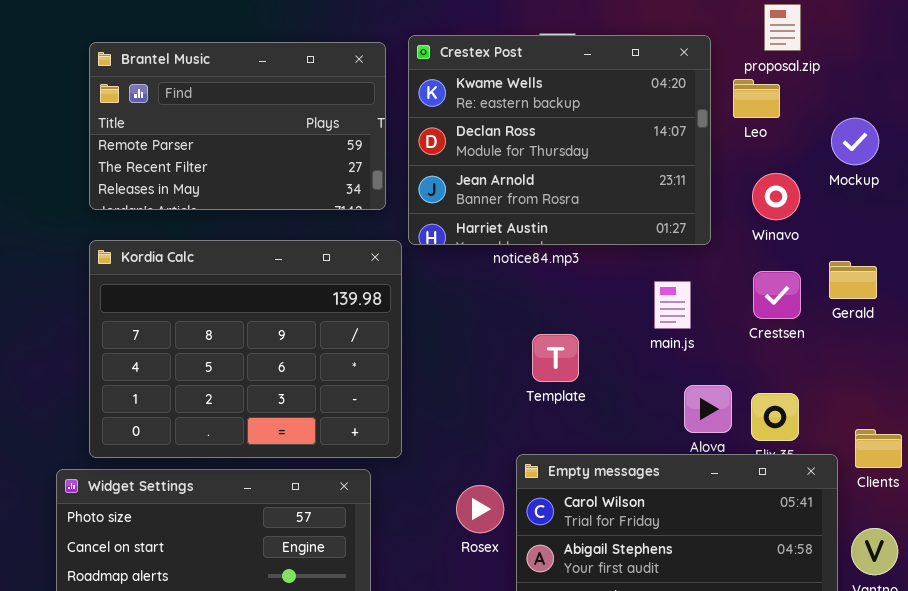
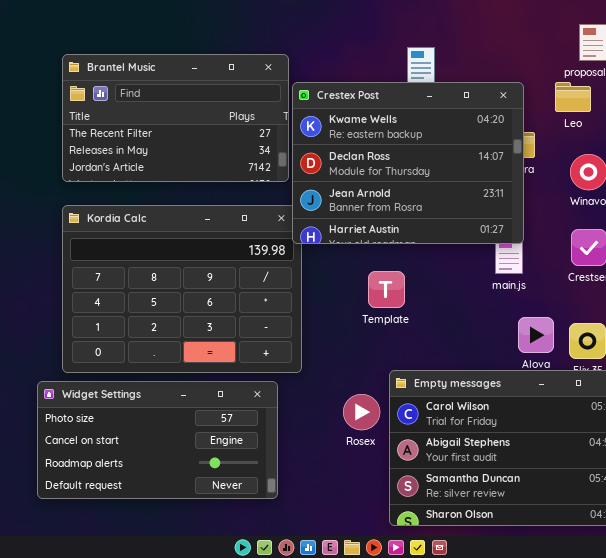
Crestex Post: [408,35,711,245] -> [292,82,524,244], moved
Brantel Music: [89,42,386,210] -> [62,54,289,182], scrolled down 1 row
Template: [532,334,579,382] -> [368,271,405,308], moved

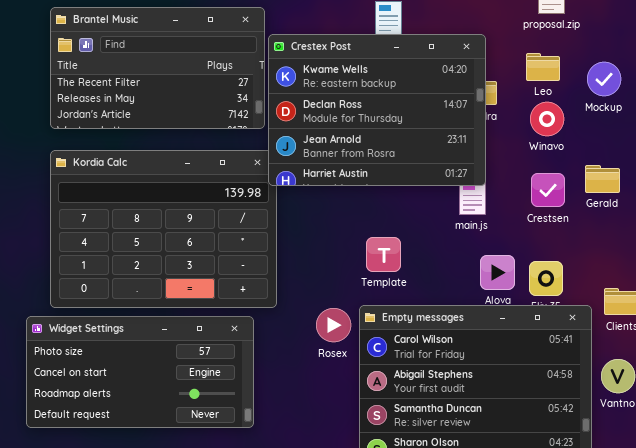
Leo: [555,82,591,112] -> [526,53,560,81], moved
Template: [368,271,405,308] -> [366,237,401,272], moved
Rosex: [343,394,380,430] -> [316,308,351,342], moved

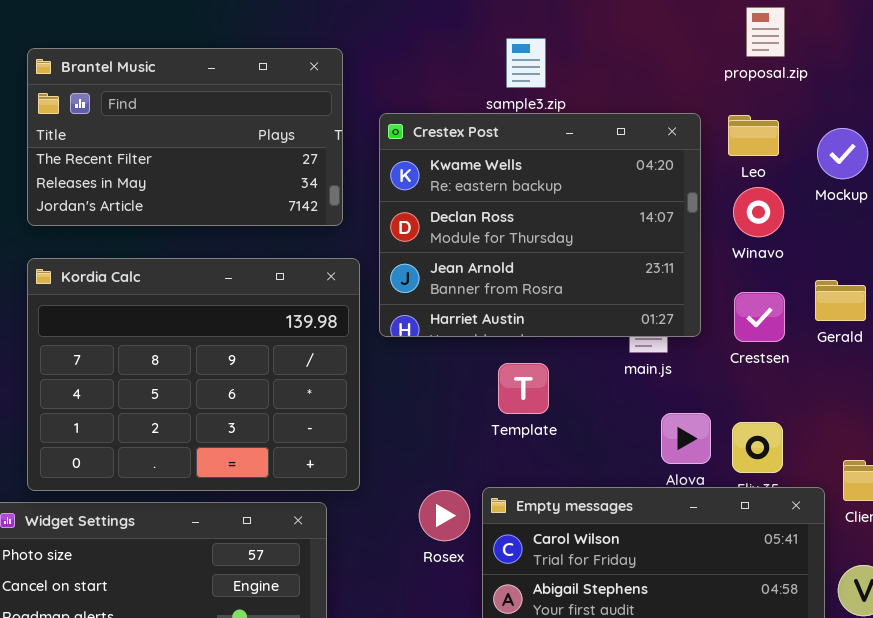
Crestex Post: [268,34,486,186] -> [379,113,701,337], moved
Template: [366,237,401,272] -> [498,363,549,414], moved

